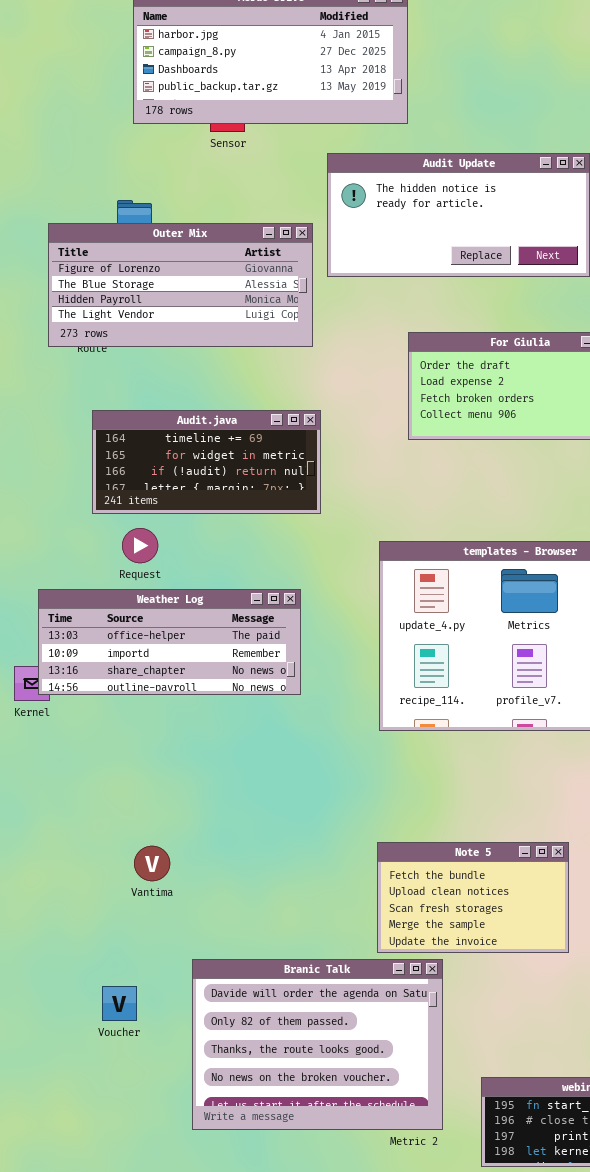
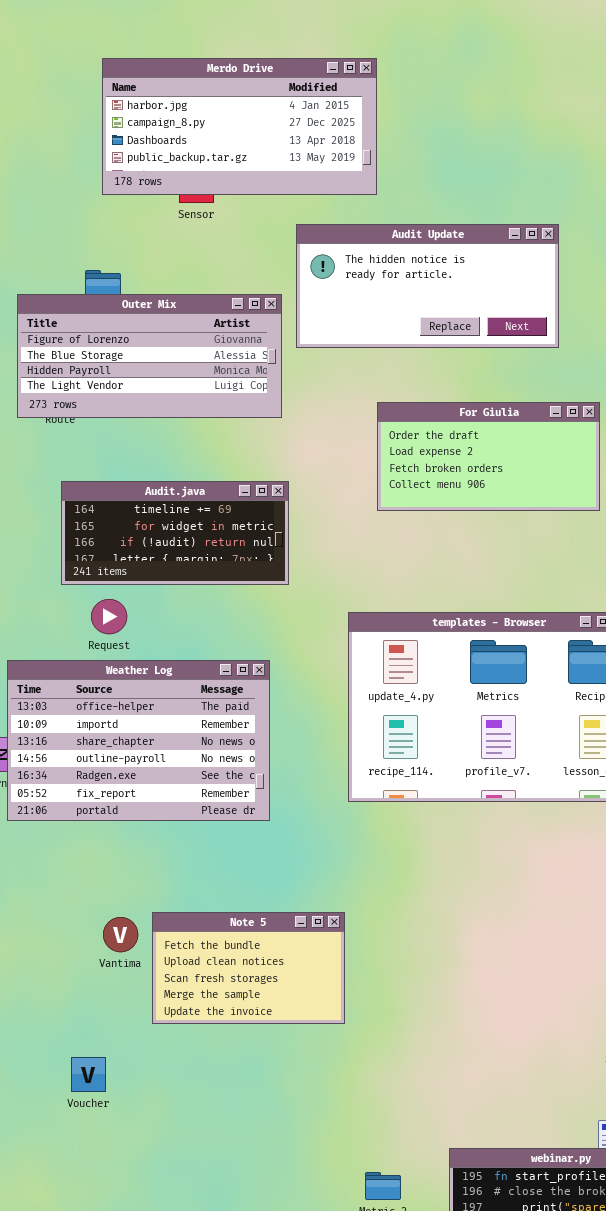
Weather Log: [38,589,301,695] -> [7,660,270,821], resized
Note 5: [377,842,569,953] -> [152,912,345,1024], moved
Branic Talk: [192,959,443,1130] -> none, closed

